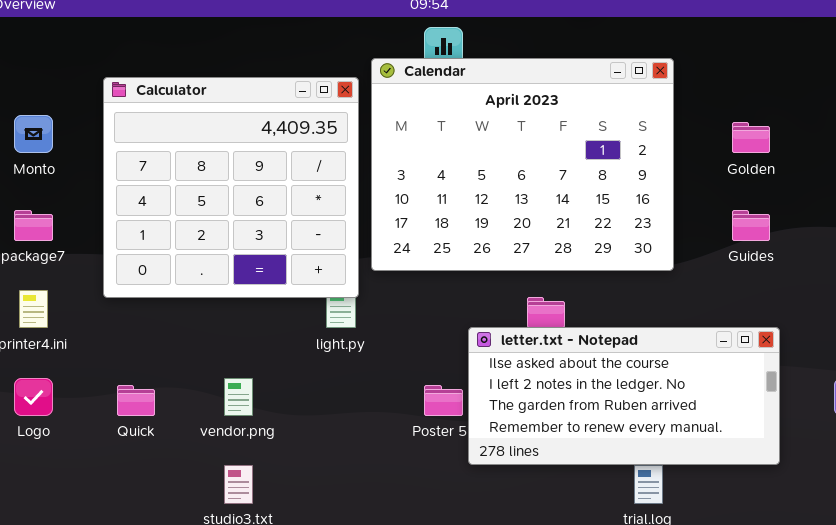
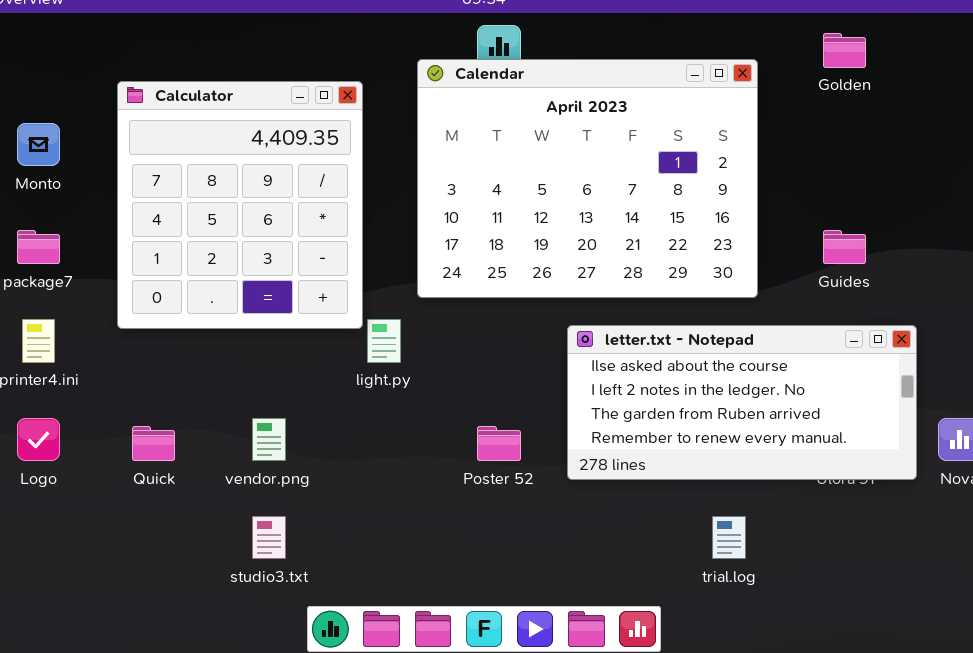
Calculator: [103,77,359,298] -> [117,81,363,329], resized
Golden: [732,122,770,153] -> [823,33,866,68], moved
letter.txt - Notepad: [468,327,780,465] -> [567,325,917,480], moved

